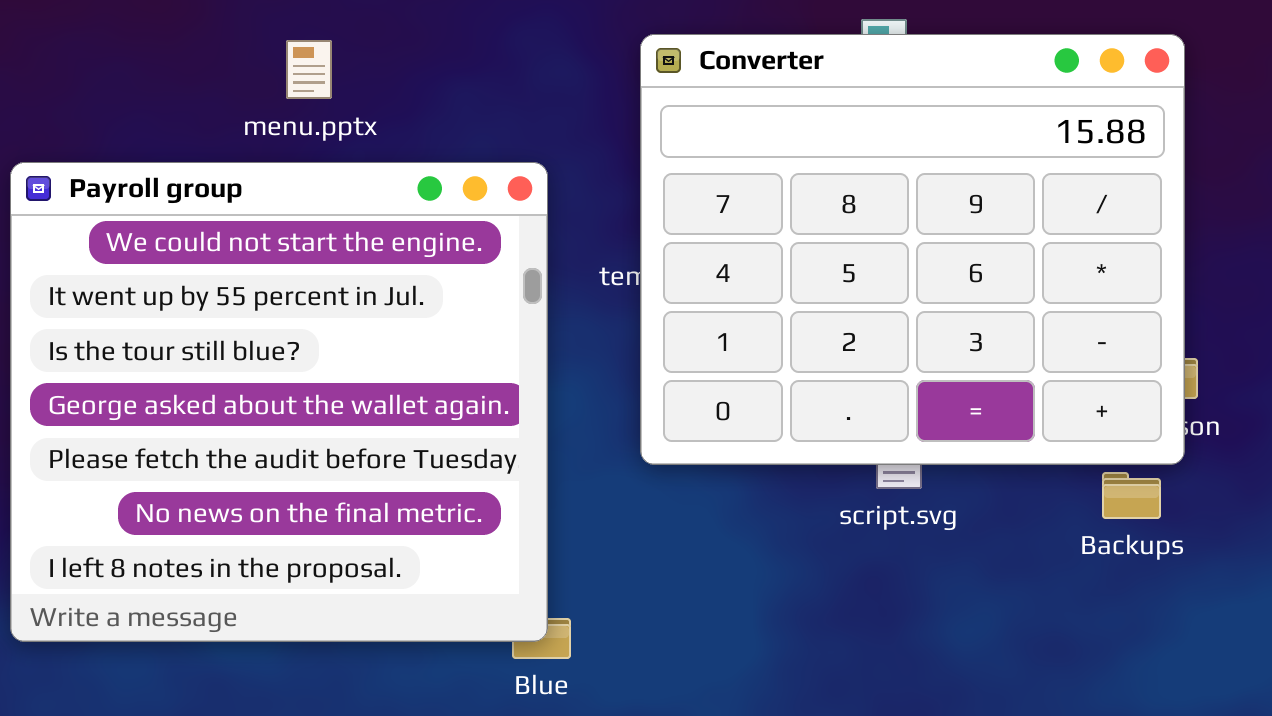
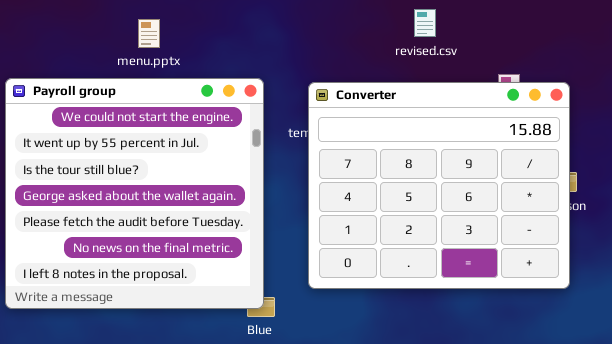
Converter: [640,34,1185,465] -> [308,82,570,289], moved

